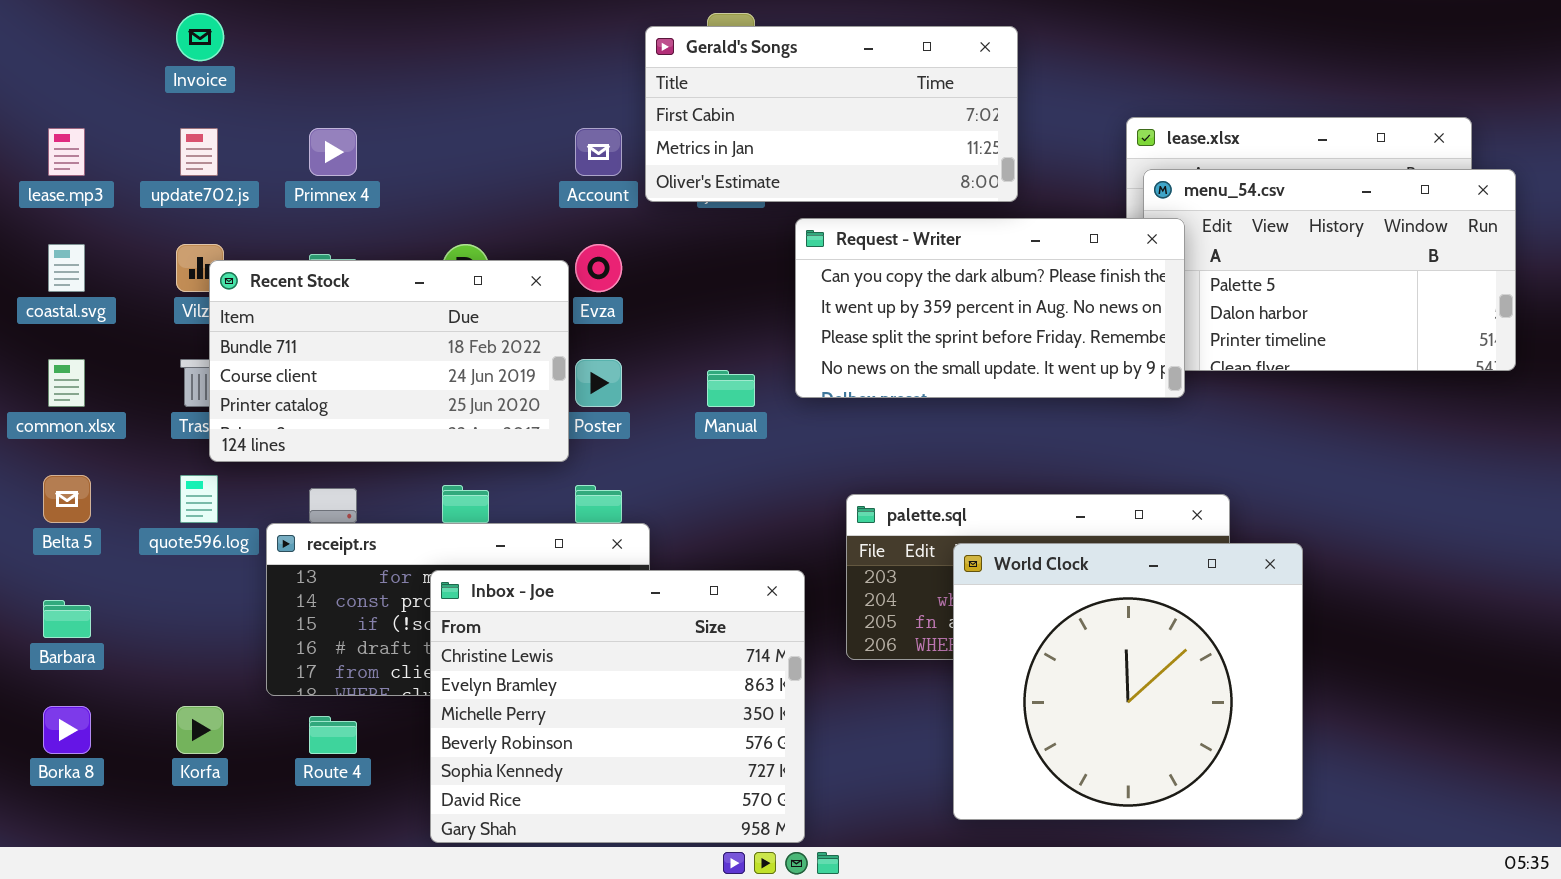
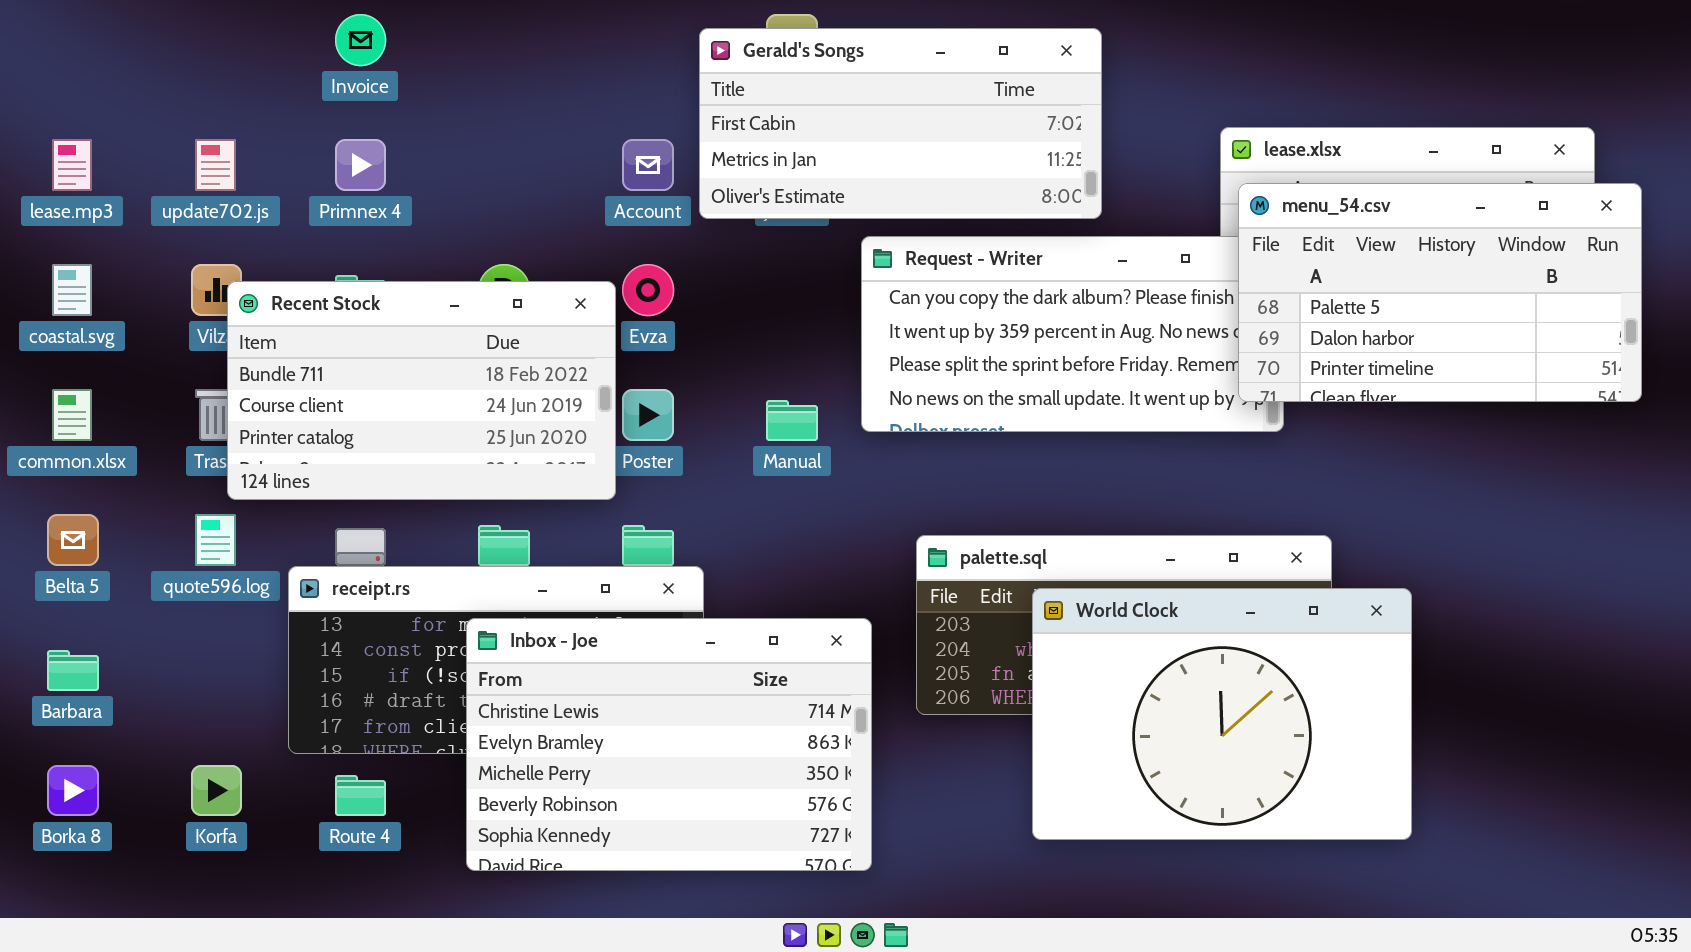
Invoice: [176,13,224,61] -> [335,14,386,66], moved
menu_54.csv: [1143,169,1516,371] -> [1238,183,1642,402], raised
World Clock: [953,543,1303,820] -> [1032,588,1412,840], resized
Inbox - Joe: [430,570,805,843] -> [466,618,872,871], resized

